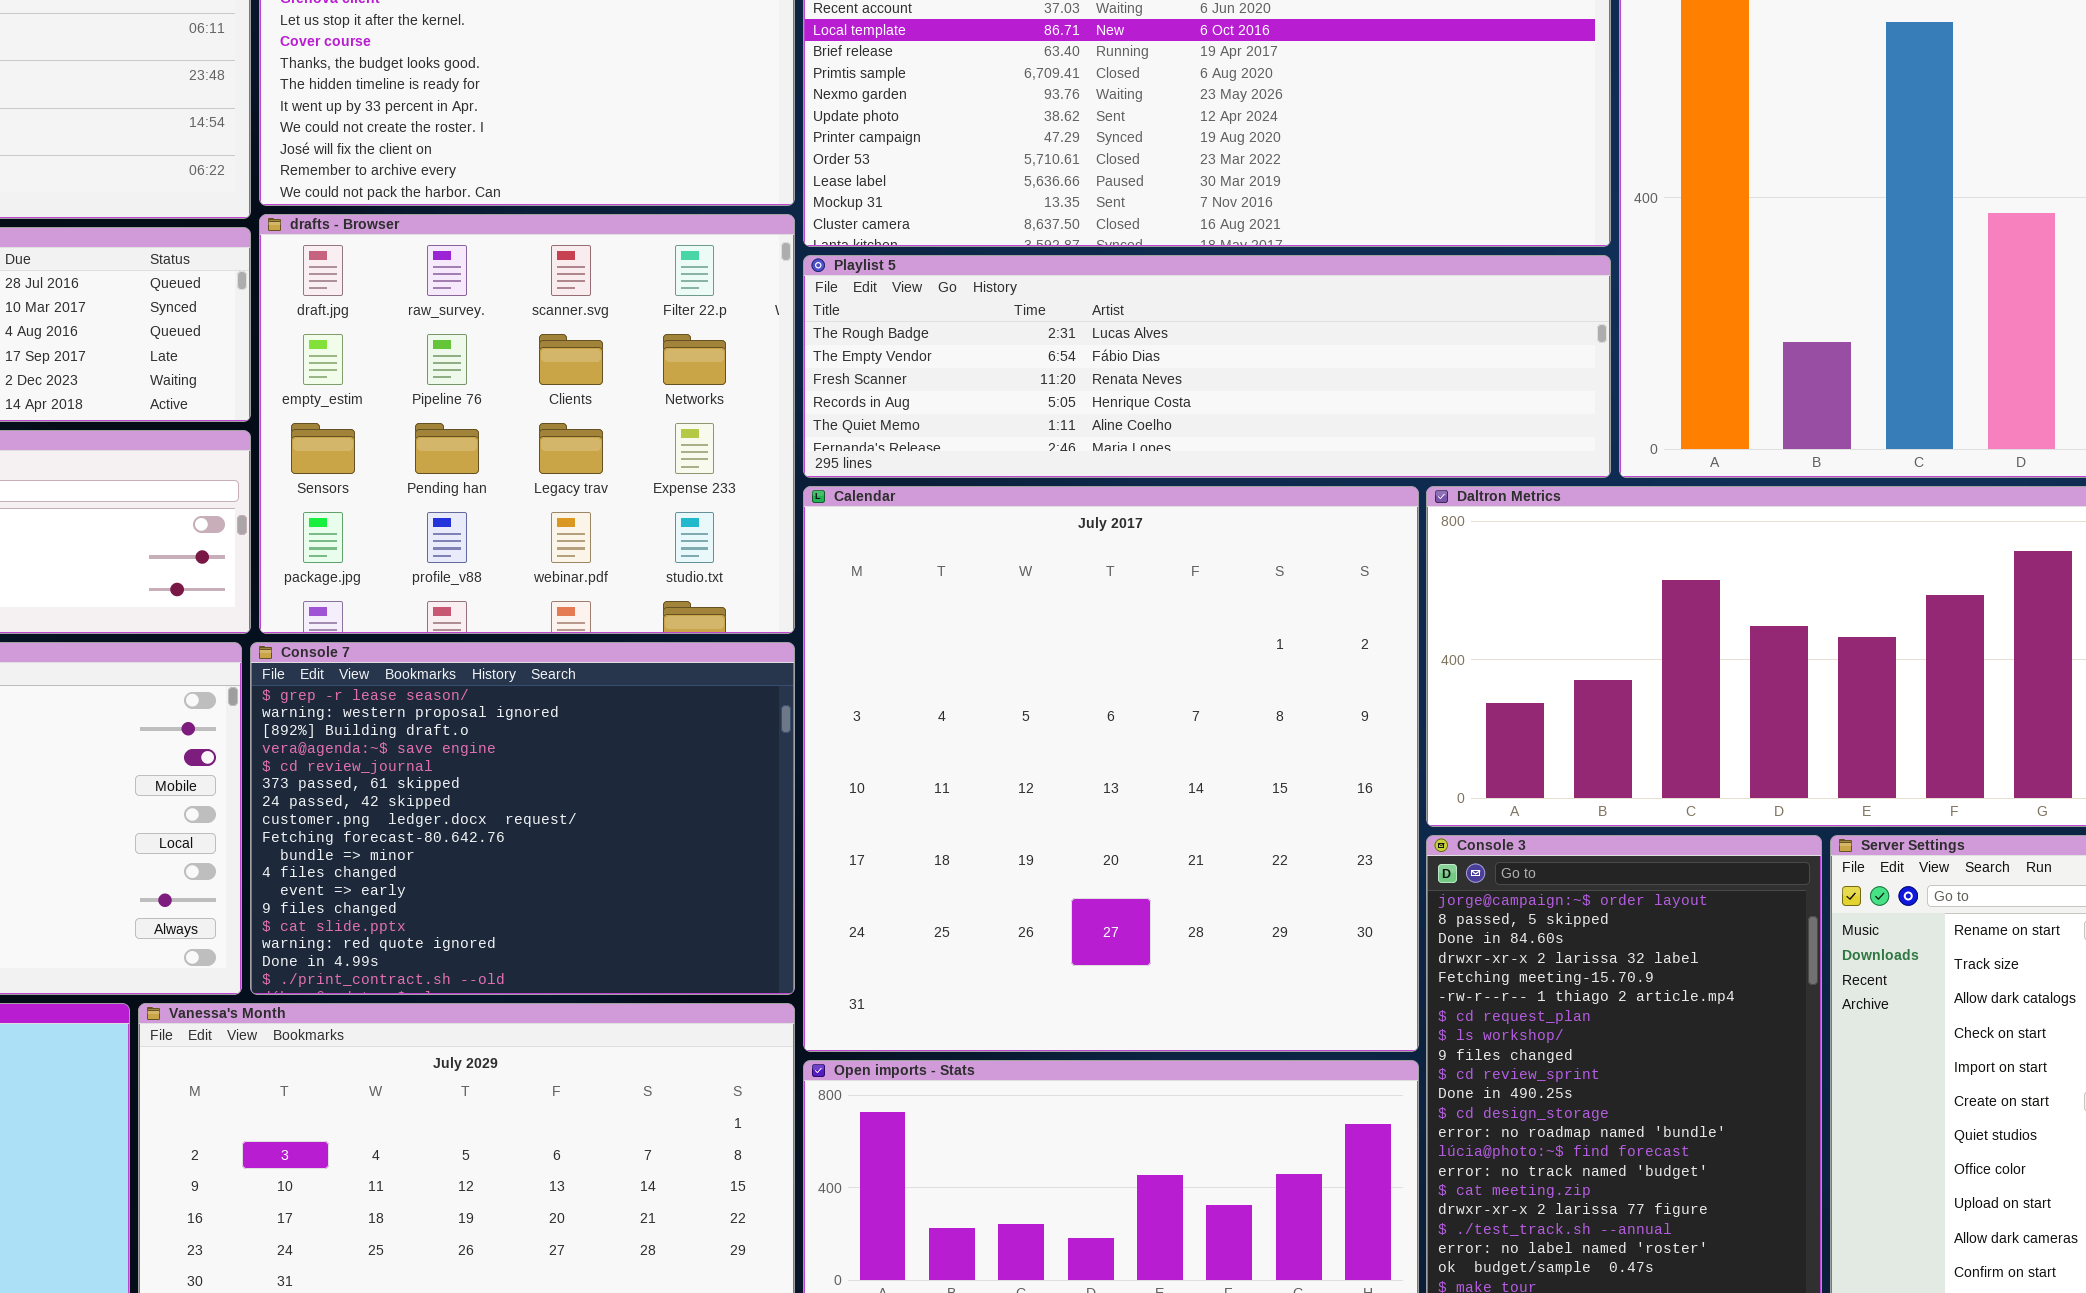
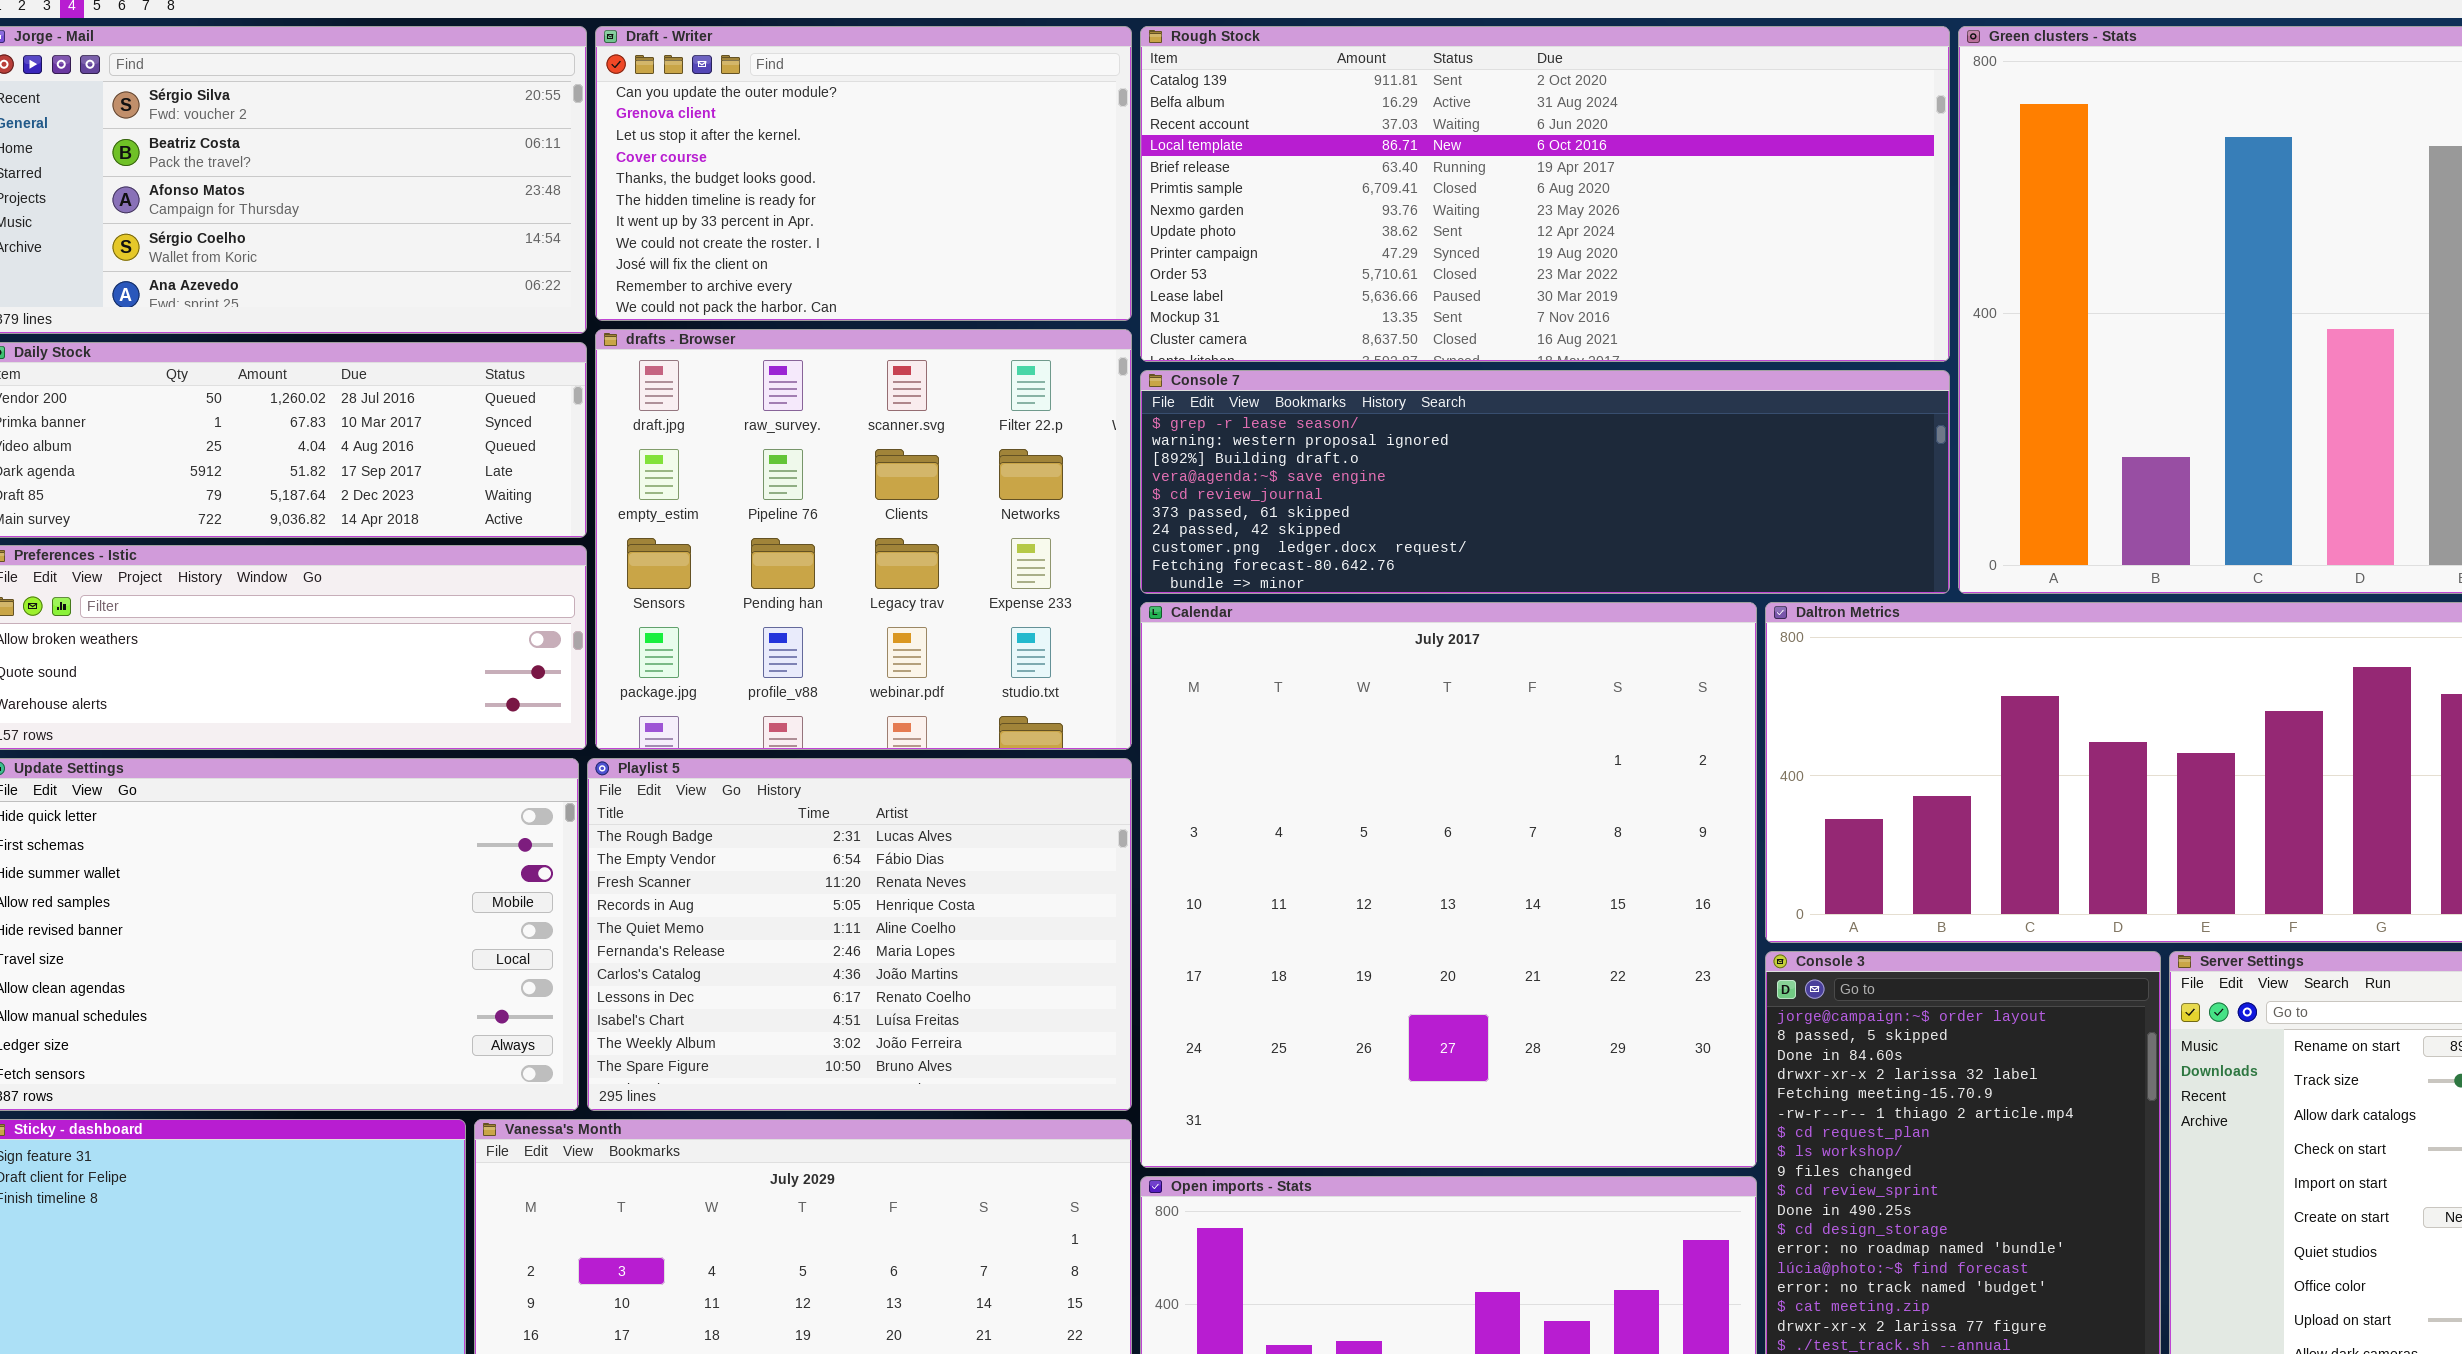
Playlist 5: [803,255,1611,478] -> [587,758,1132,1111], moved, resized
Console 7: [250,642,795,995] -> [1140,370,1950,594], moved, resized

